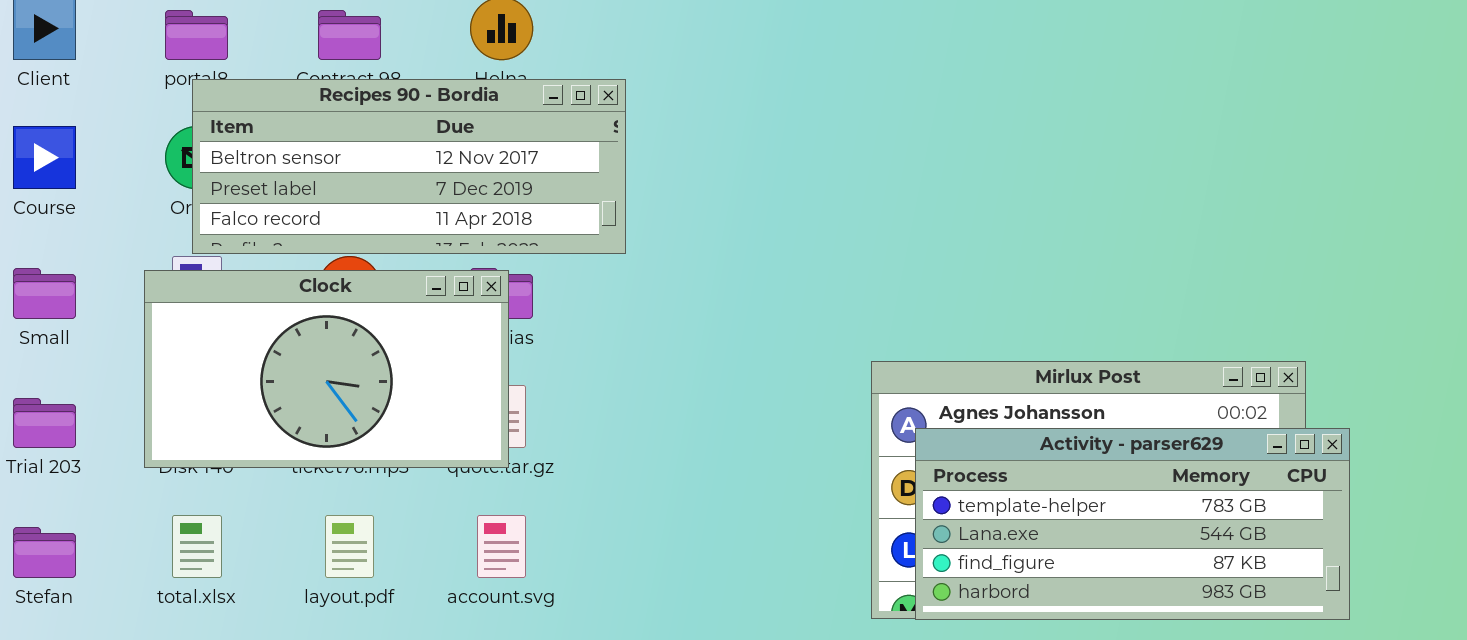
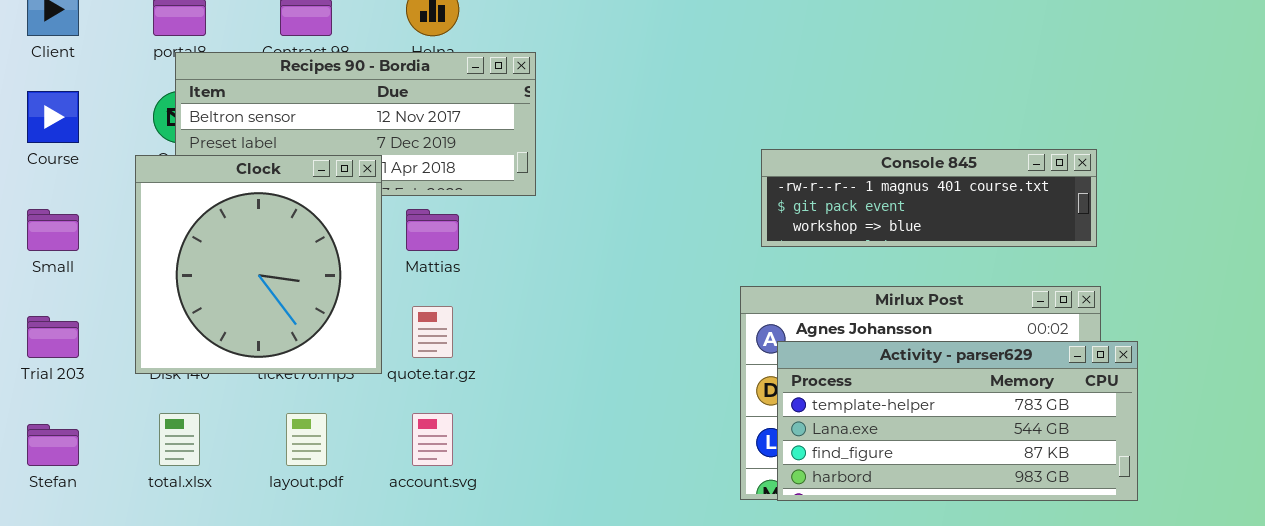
Console 845: none -> [761,149,1097,247], opened
Clock: [144,270,509,468] -> [135,155,382,374], resized

